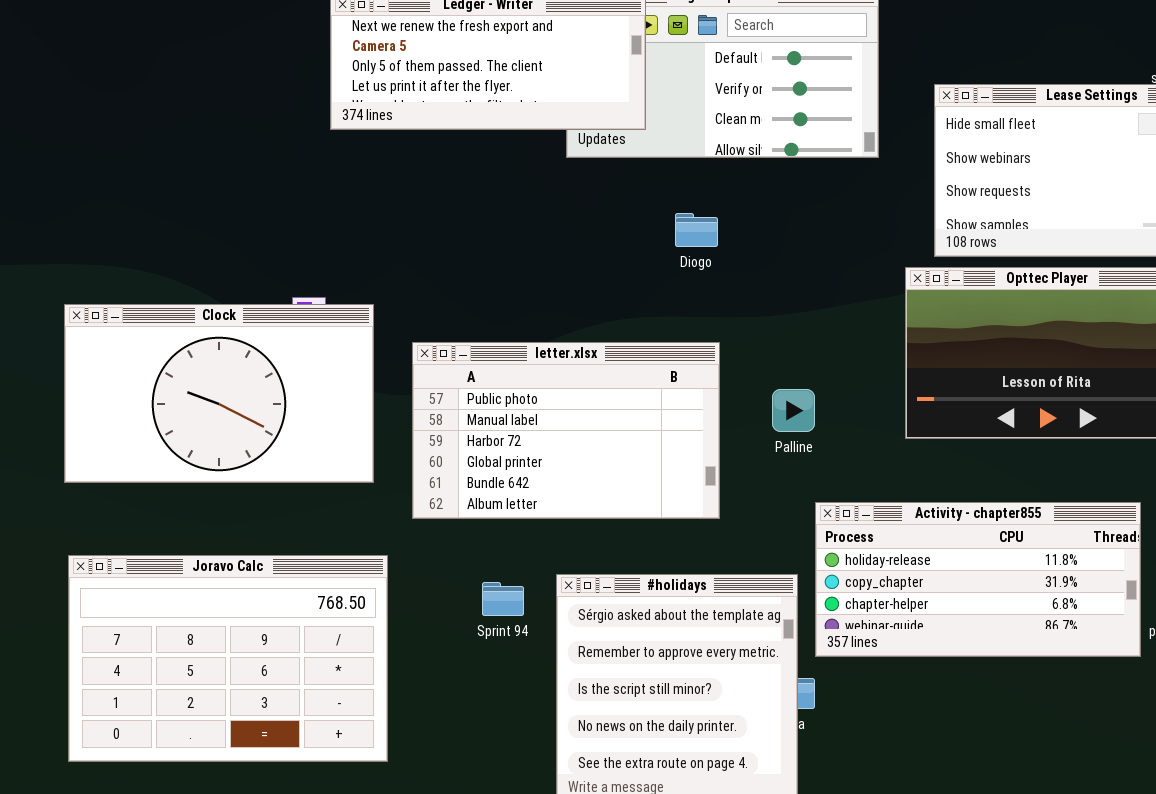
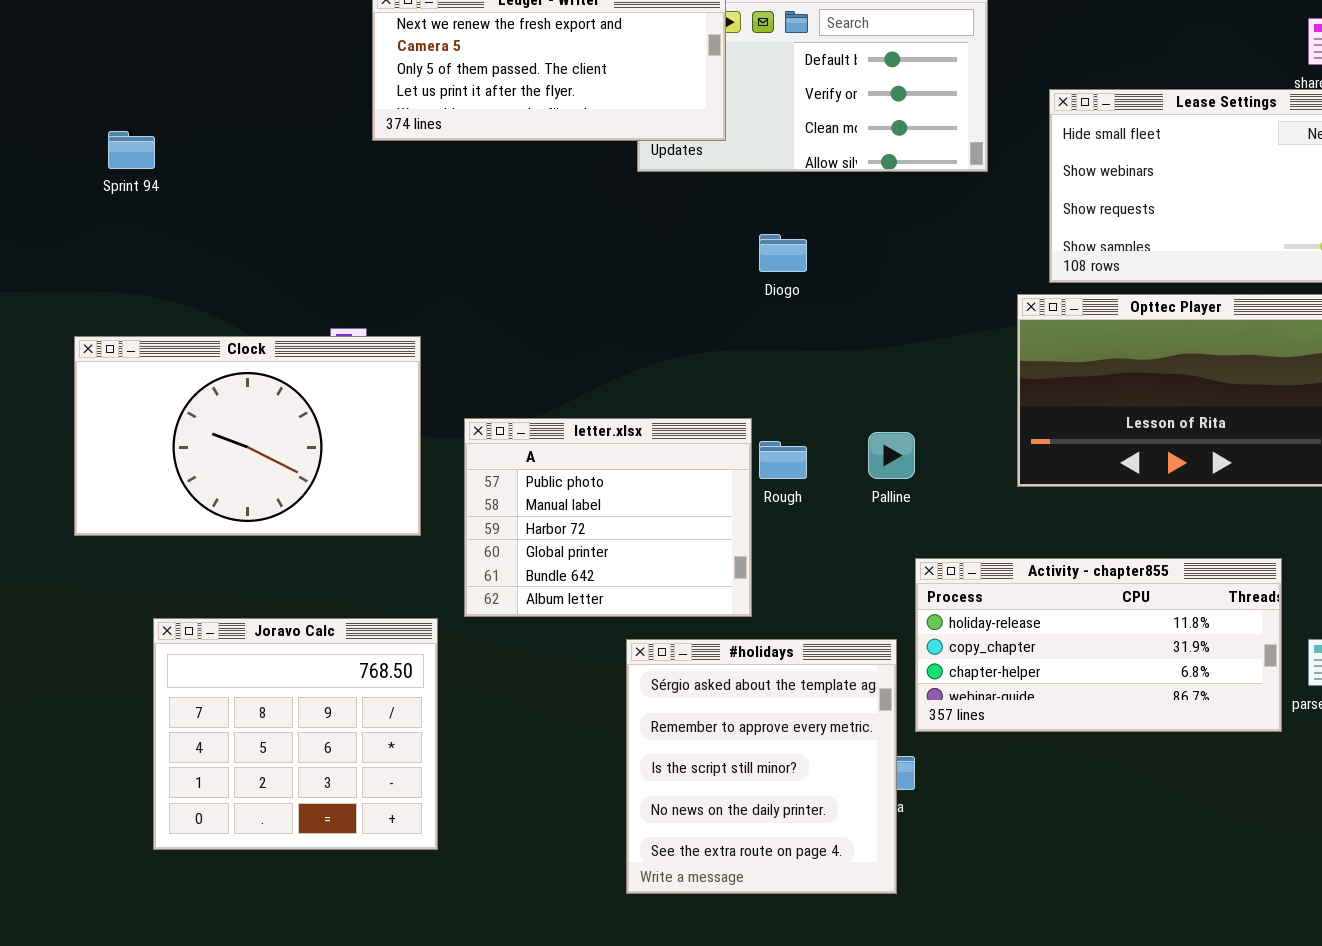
letter.xlsx: [412,342,720,519] -> [464,418,752,617], moved, resized
Joravo Calc: [68,555,388,762] -> [153,618,438,850], resized
Sprint 94: [482,582,524,616] -> [108,131,155,169], moved

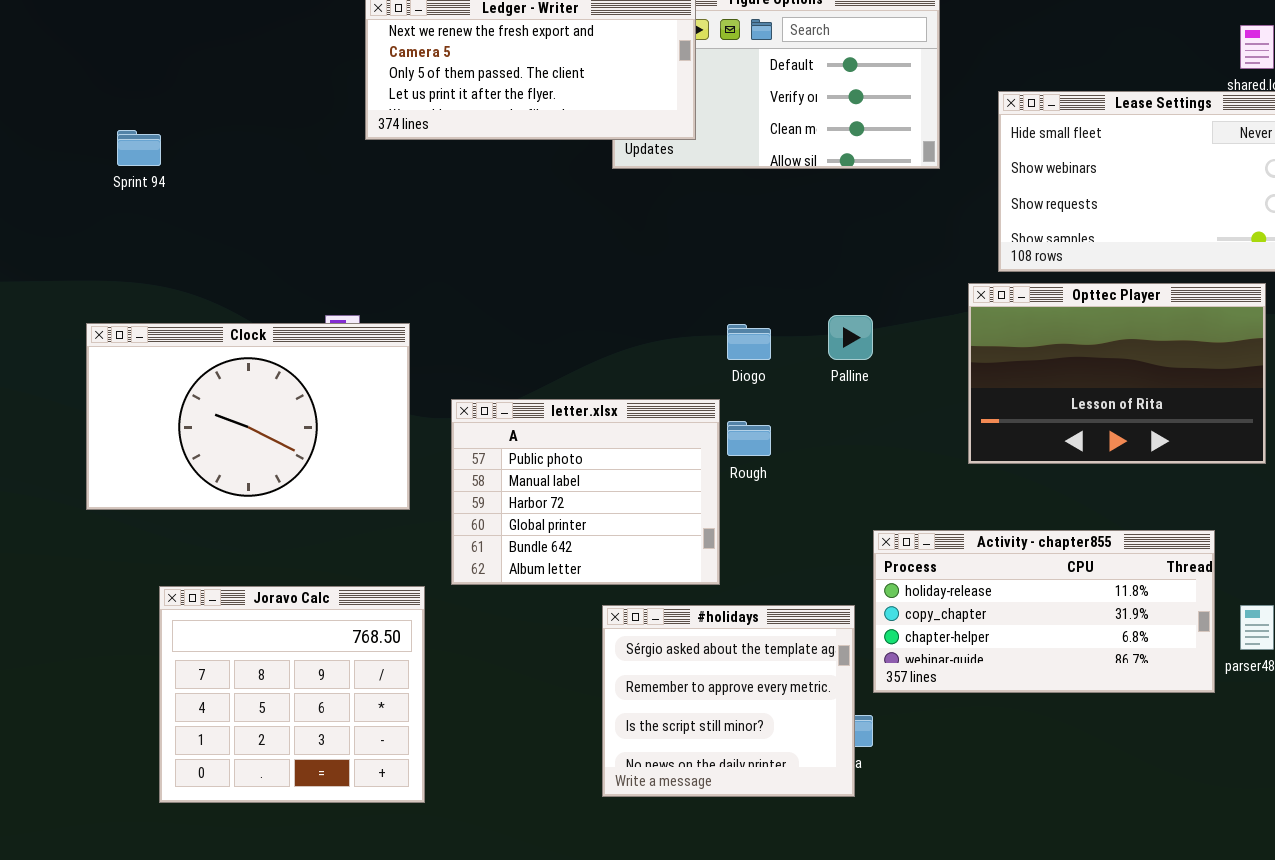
Diogo: [759,234,807,272] -> [727,324,771,360], moved
Palline: [868,432,915,479] -> [828,315,873,360], moved
#holidays: [626,639,897,894] -> [602,605,855,797], resized

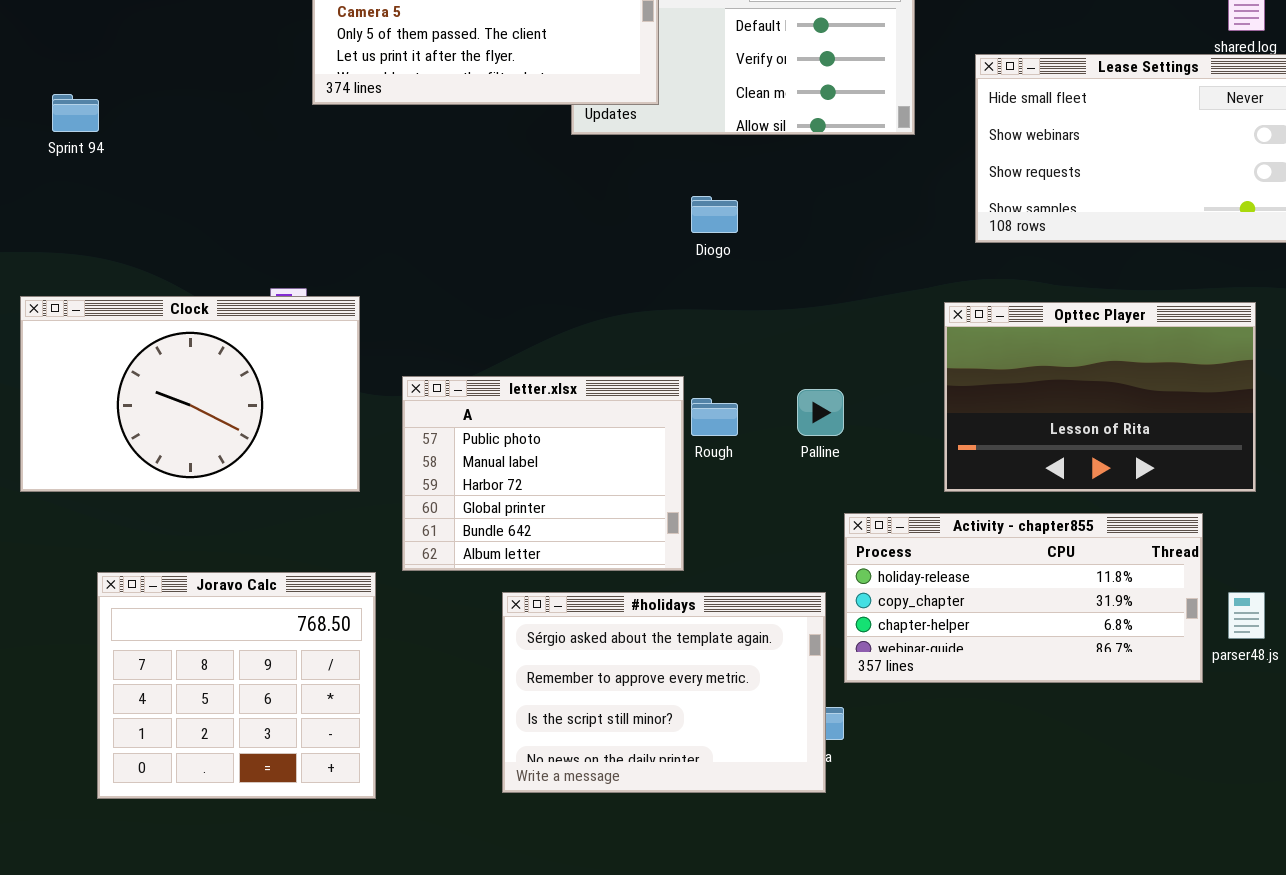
Opttec Player: [968,283,1266,464] -> [944,302,1256,492], moved
Palline: [828,315,873,360] -> [797,389,844,436], moved
Diogo: [727,324,771,360] -> [691,196,738,233], moved
#holidays: [602,605,855,797] -> [502,592,826,793], resized

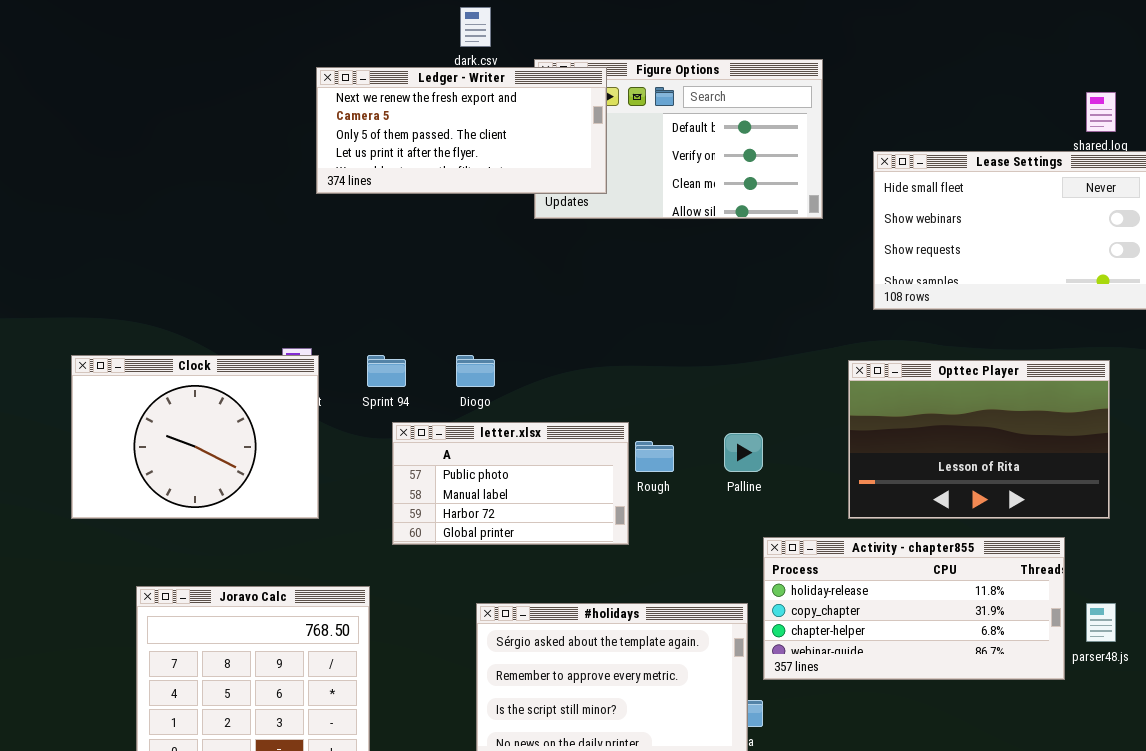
Sprint 94: [52,94,99,132] -> [367,355,406,387], moved
Diogo: [691,196,738,233] -> [456,355,495,387], moved
Clock: [20,296,360,492] -> [71,355,319,519], resized
letter.xlsx: [402,376,684,571] -> [392,422,629,545], resized

